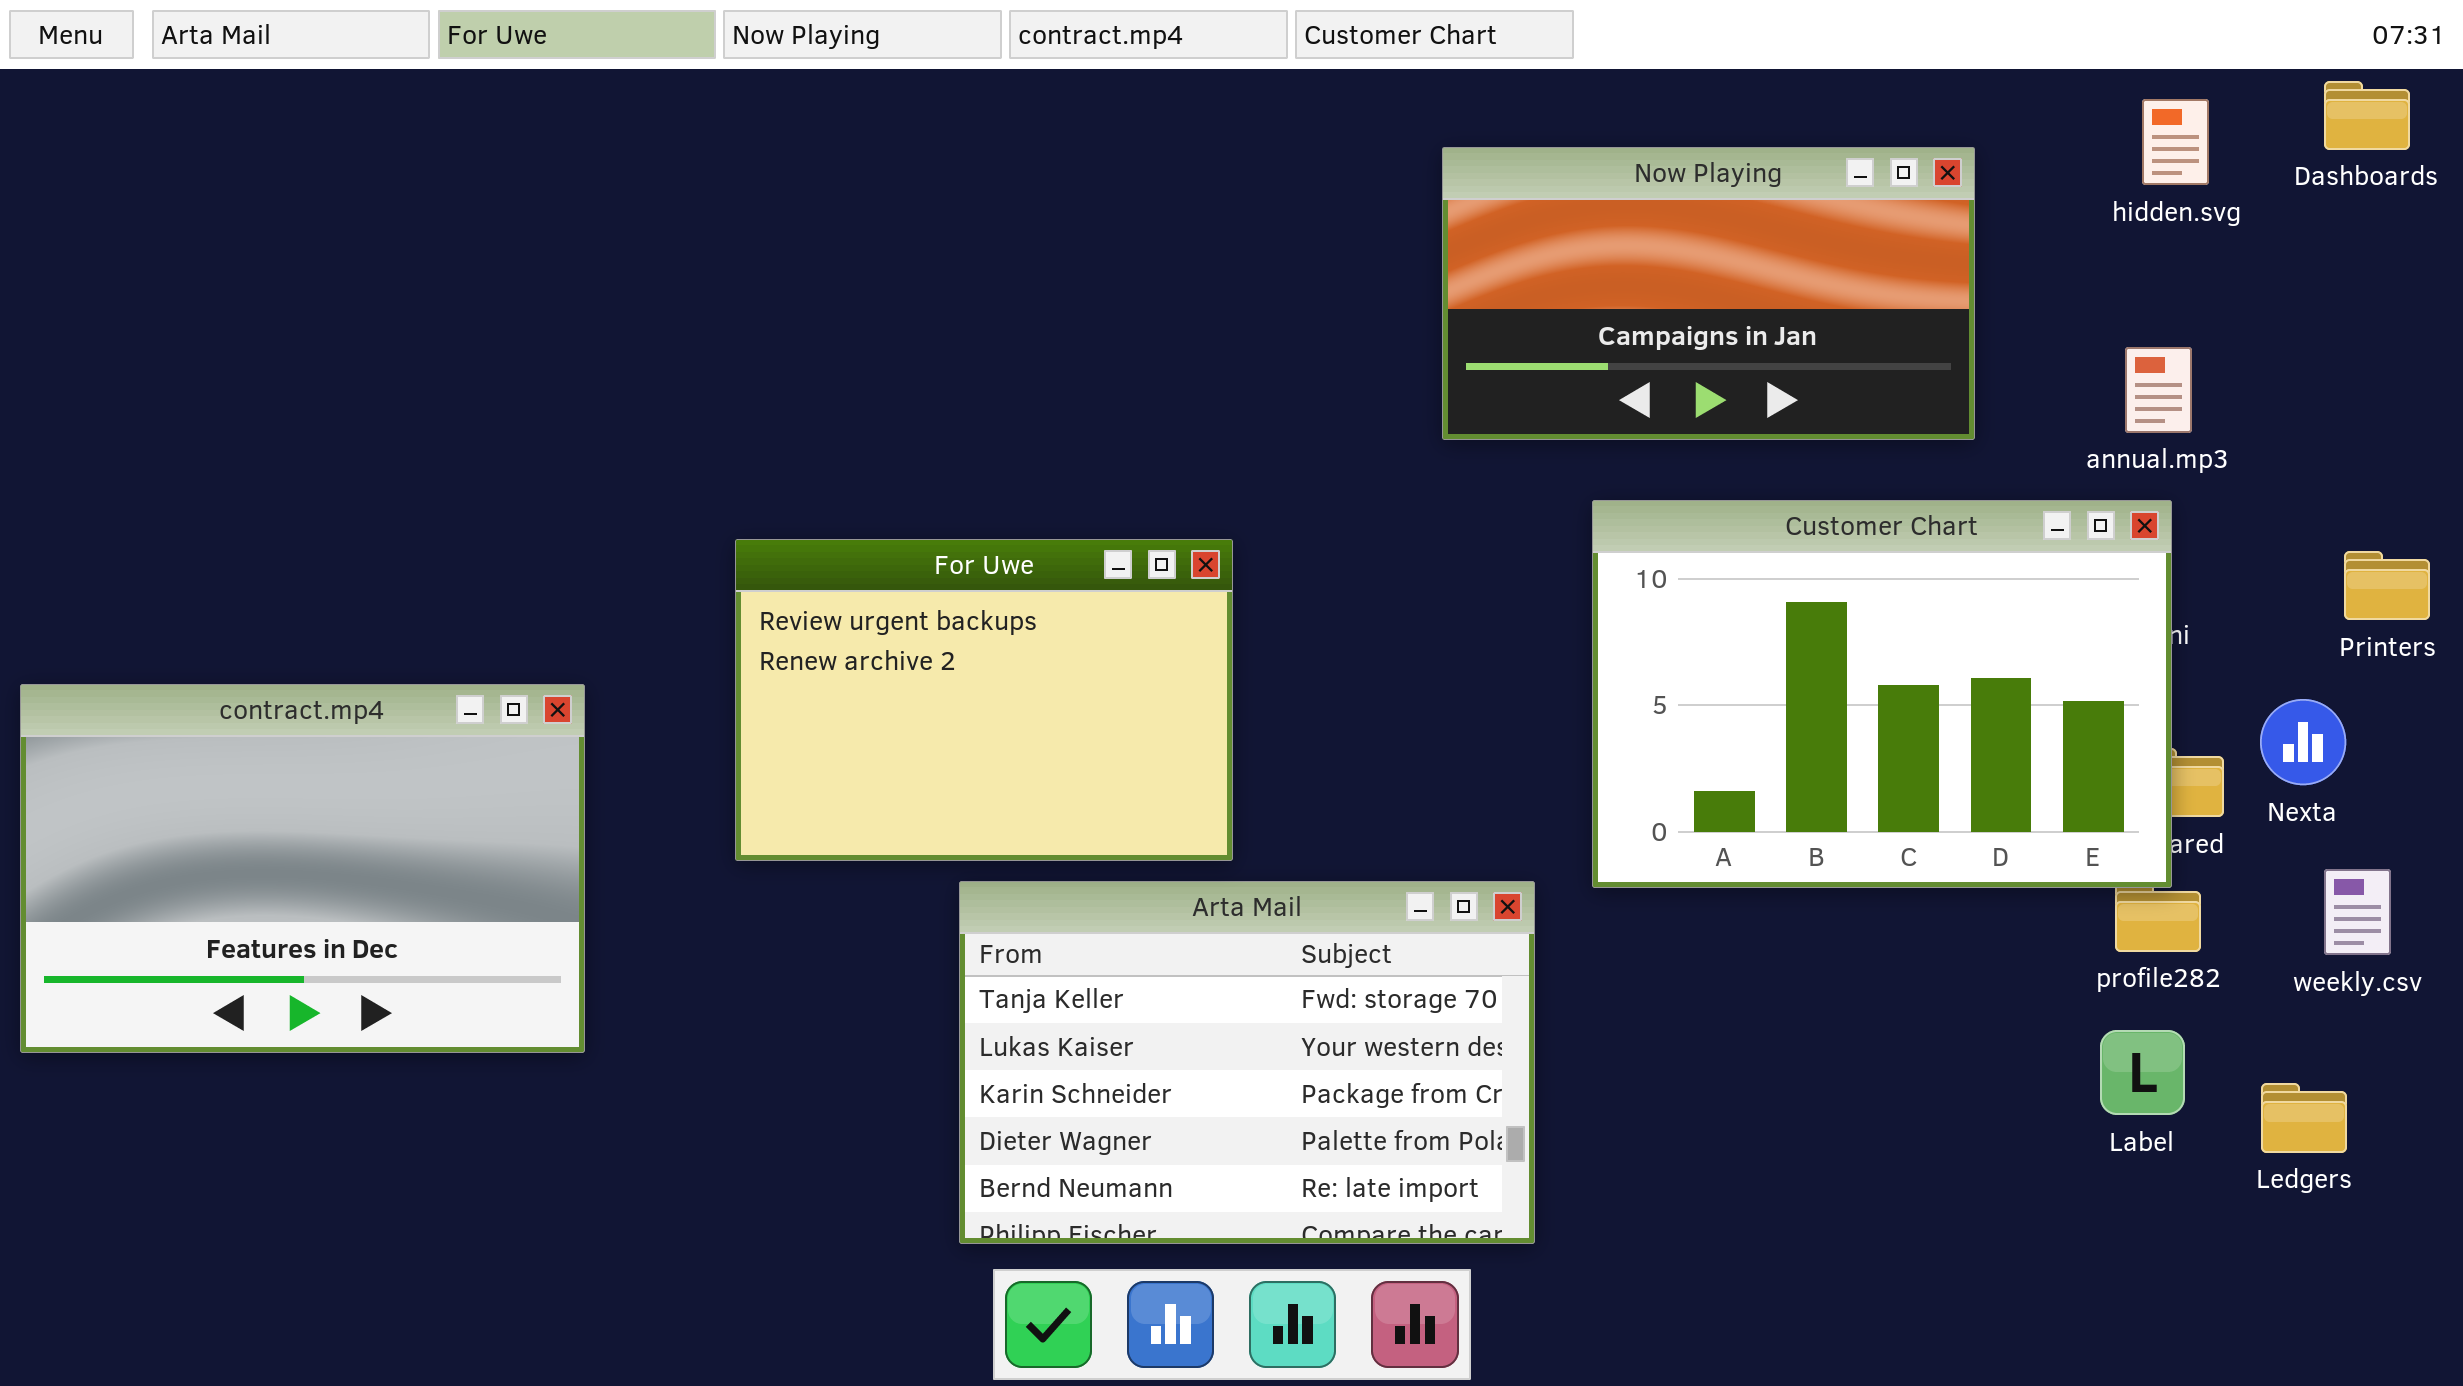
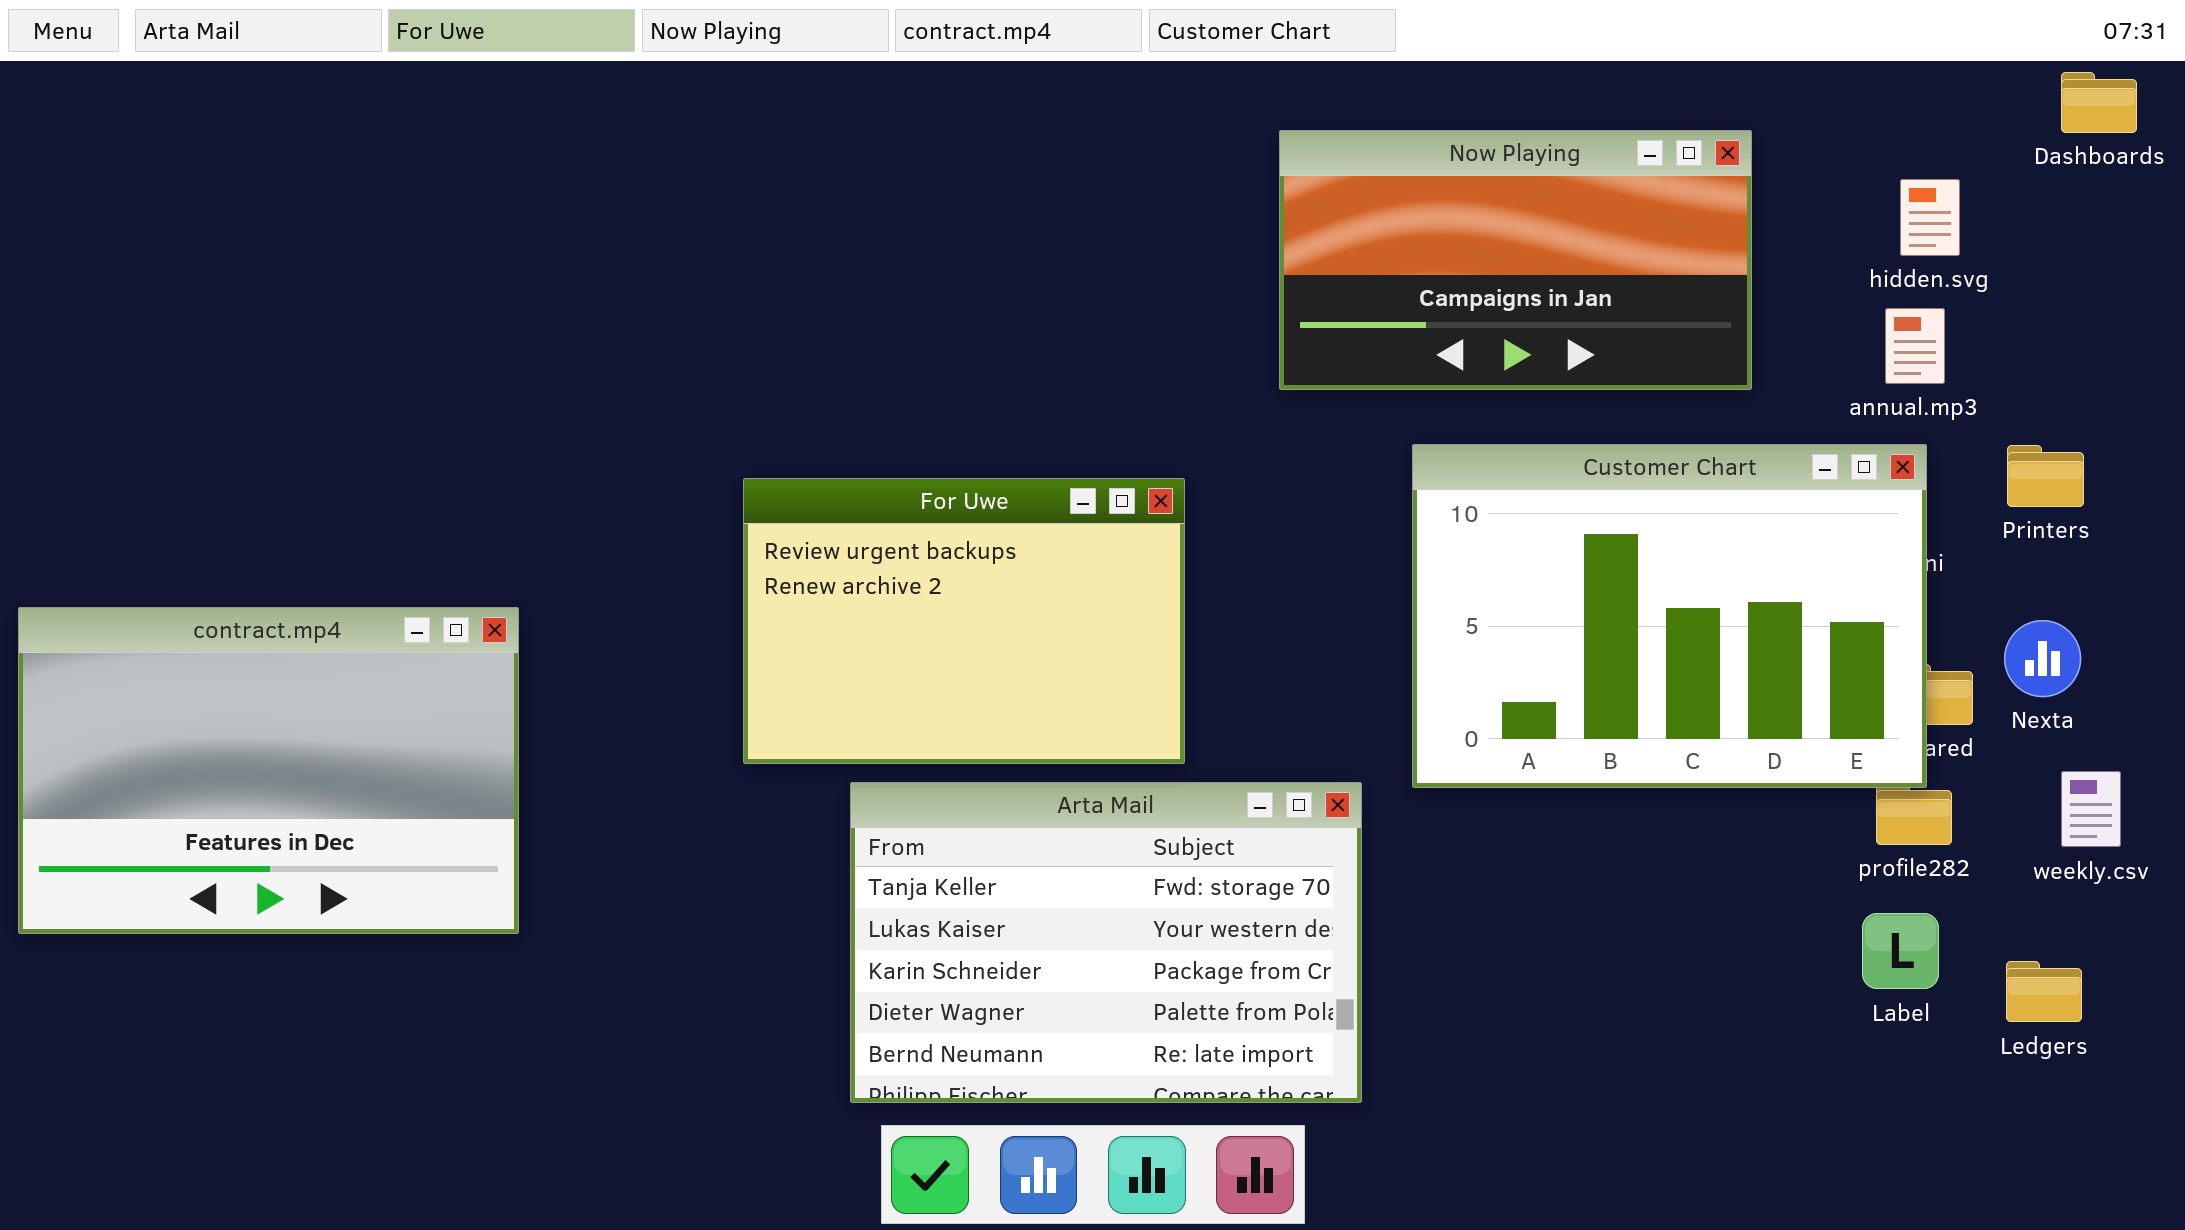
hidden.svg: [2142,99,2209,185] -> [1900,179,1960,256], moved
For Uwe: [735,539,1233,861] -> [743,478,1185,764], moved
Printers: [2344,551,2430,620] -> [2007,445,2084,507], moved

